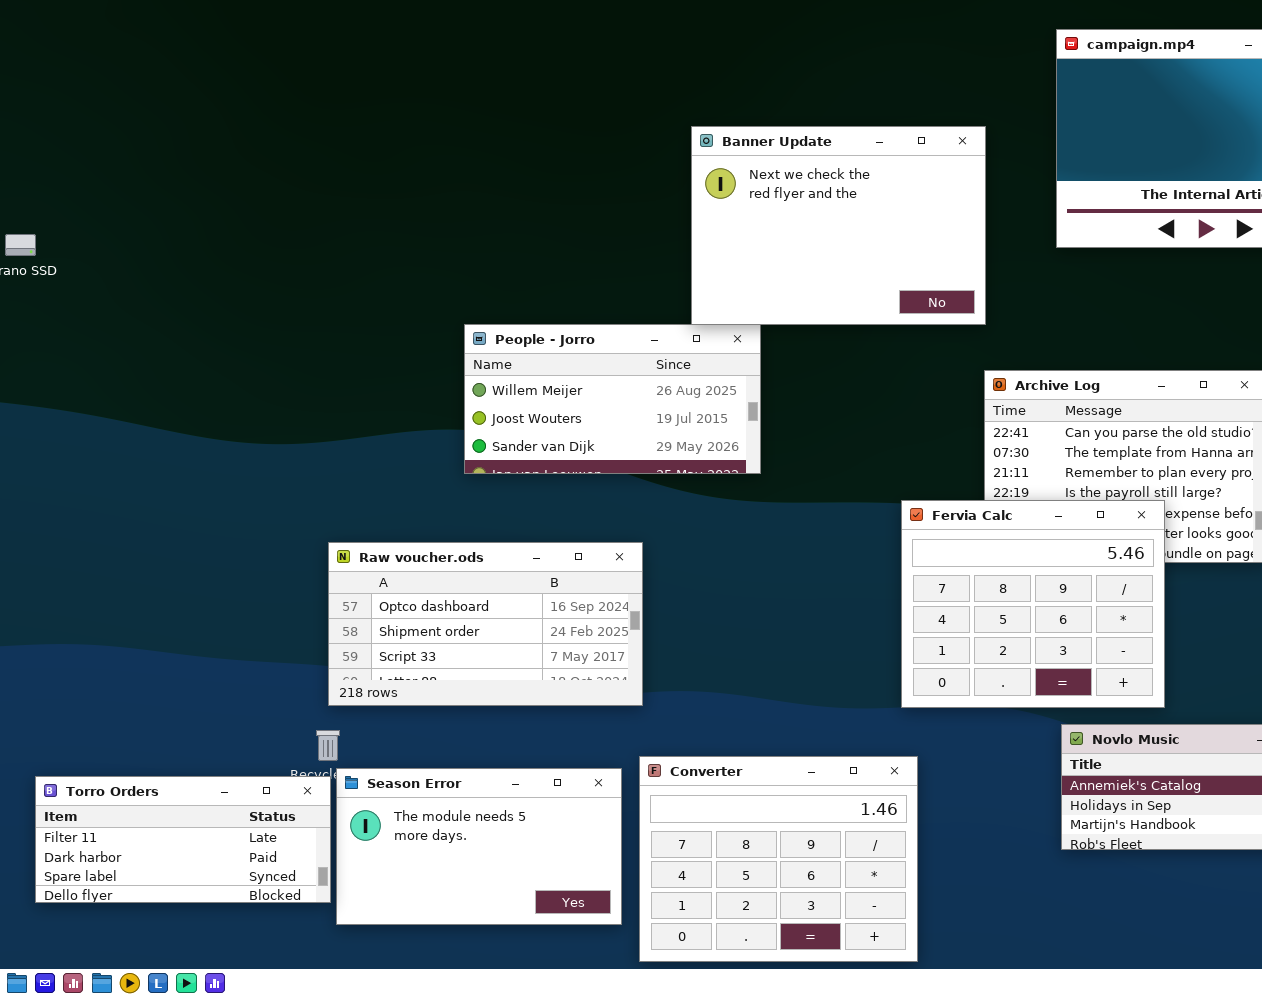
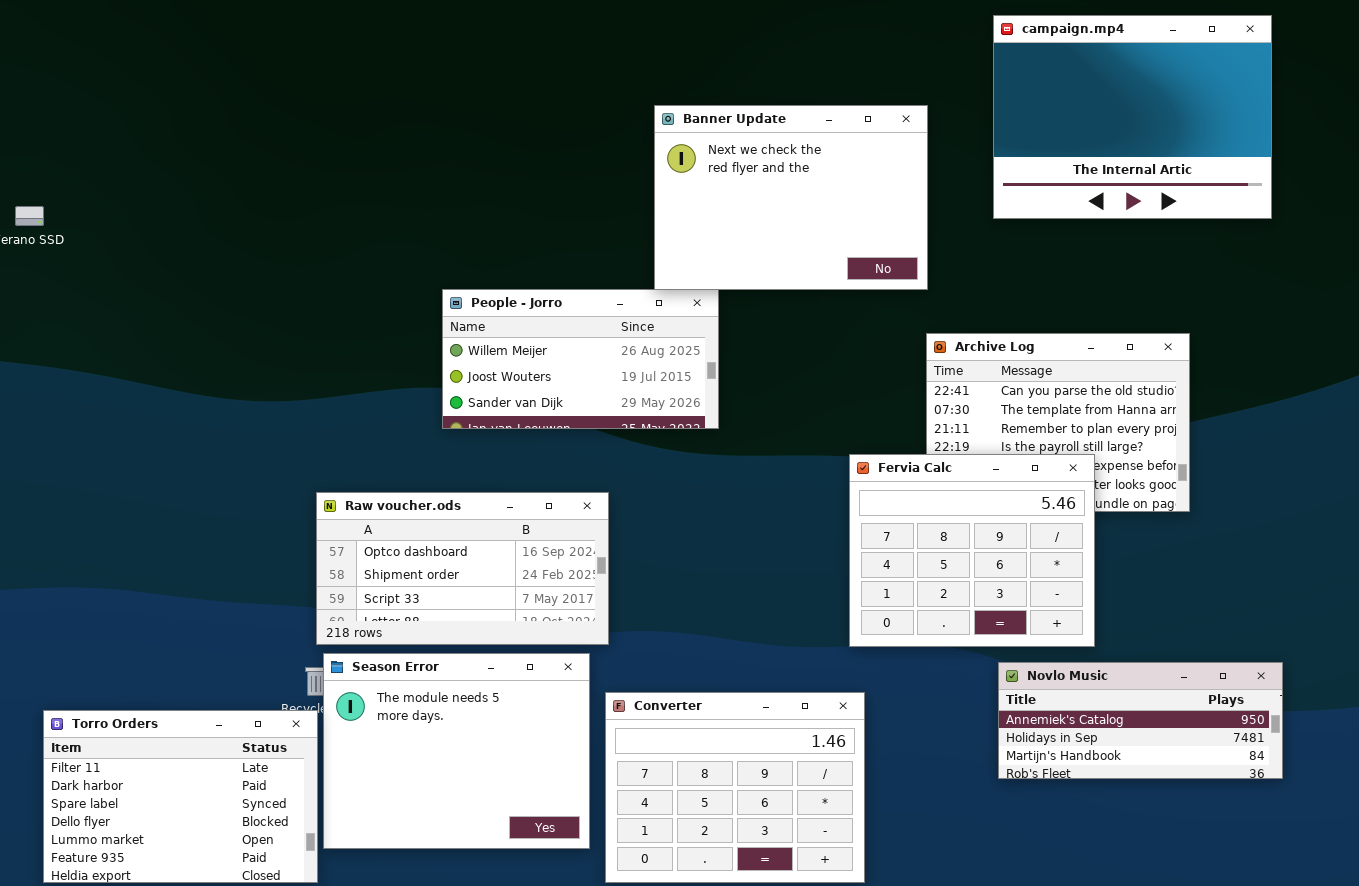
Season Error: [336,768,622,925] -> [323,653,590,849], resized
Torro Orders: [35,776,331,903] -> [43,710,318,883], resized

